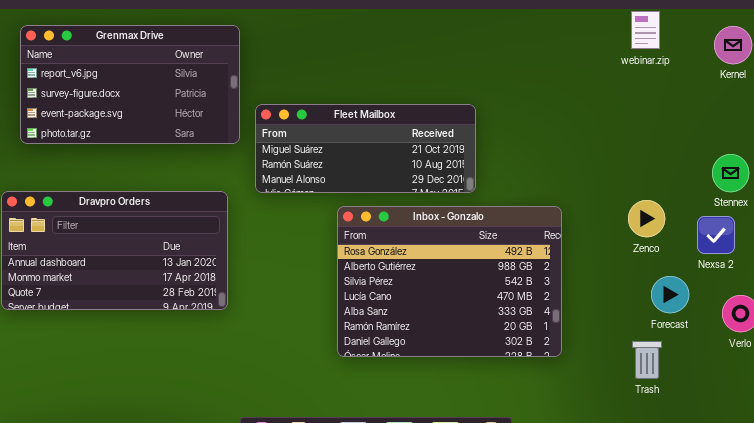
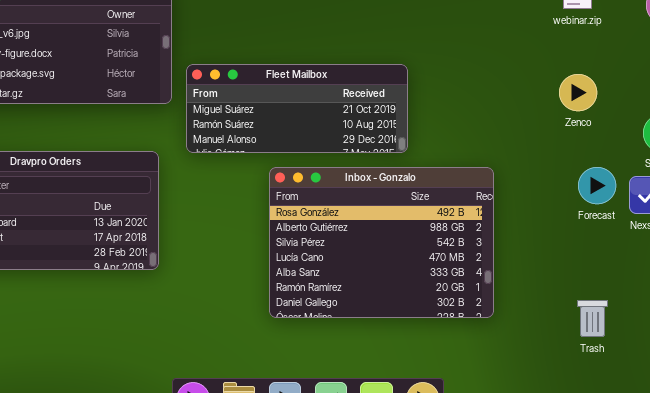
Zenco: [628,200,665,237] -> [559,74,597,111], moved
Forecast: [651,276,689,313] -> [578,167,616,204], moved
Trash: [632,341,662,379] -> [577,300,608,337], moved

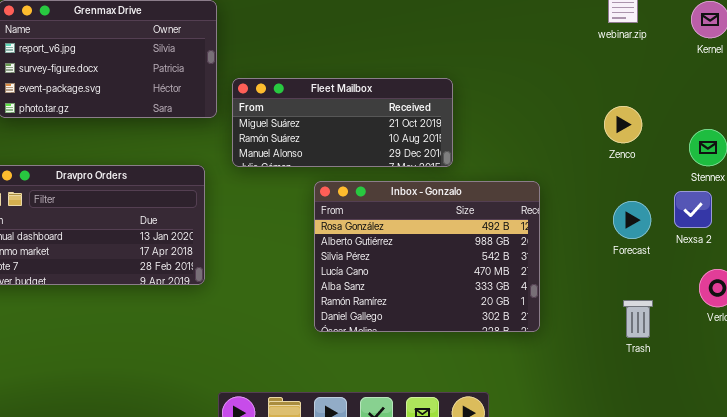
Zenco: [559,74,597,111] -> [604,106,642,143], moved
Forecast: [578,167,616,204] -> [613,201,651,239], moved
Trash: [577,300,608,337] -> [623,300,653,338], moved

